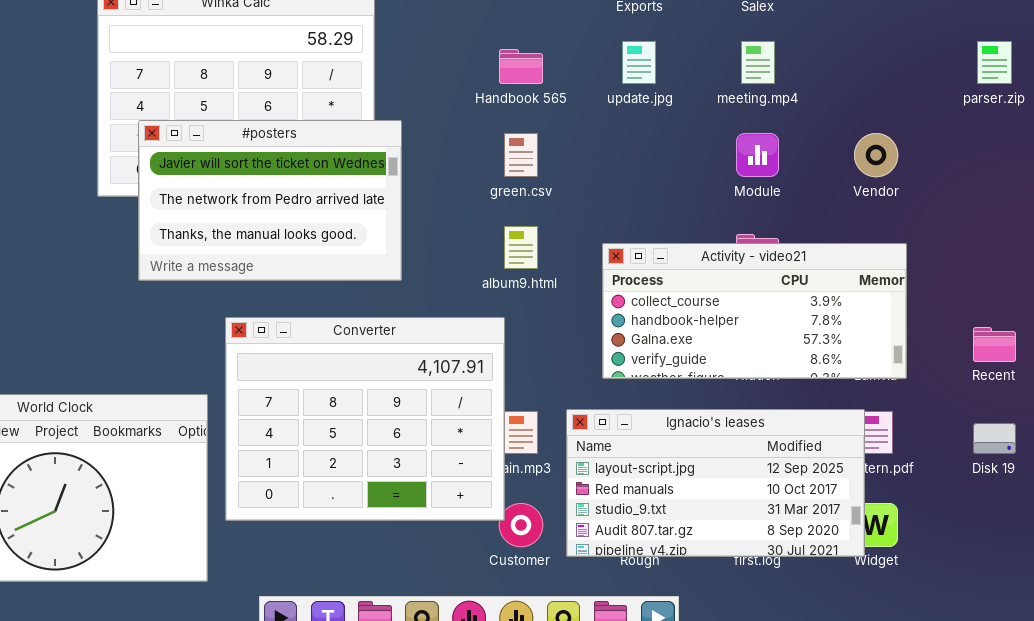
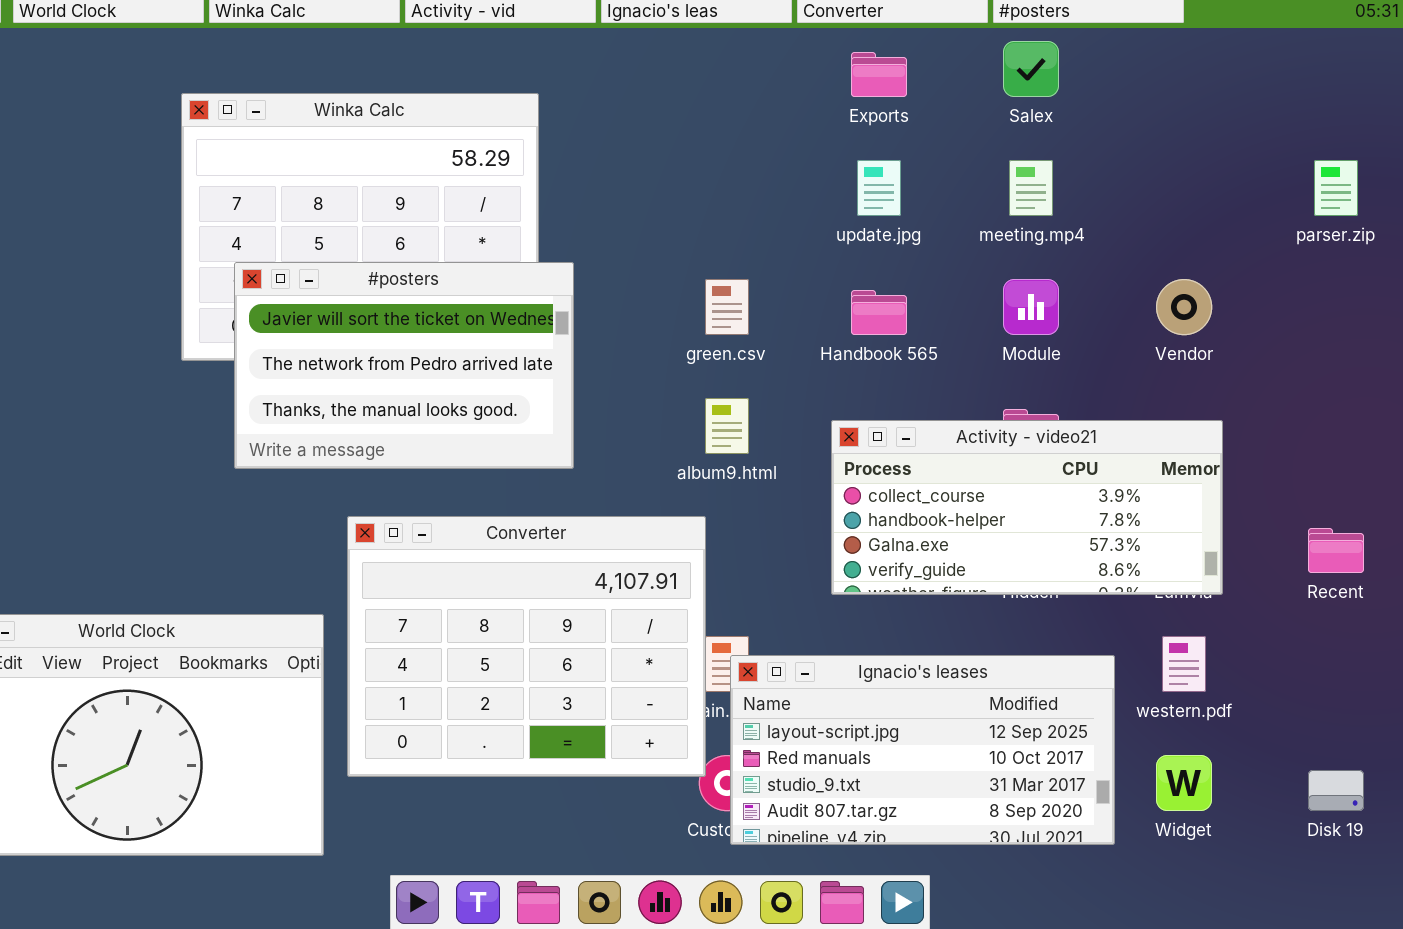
Handbook 565: [499,49,543,84] -> [851,290,907,335], moved
Ignacio's leases: [566,409,865,557] -> [730,655,1115,845], moved
Disk 19: [973,423,1016,454] -> [1308,770,1364,811], moved

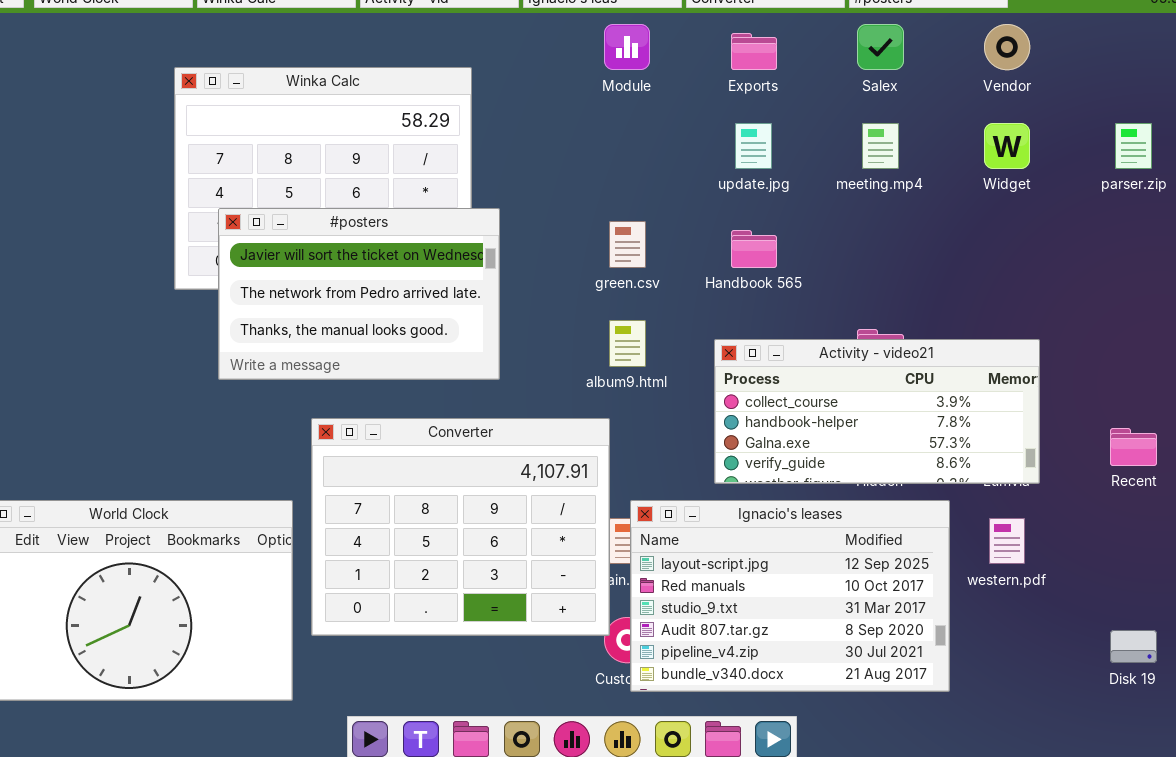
Module: [1003,279,1059,335] -> [604,24,650,70], moved
Vendor: [1156,279,1212,335] -> [984,24,1030,70], moved
Ignacio's leases: [730,655,1115,845] -> [630,500,950,692], resized
Widget: [1156,755,1212,811] -> [984,123,1030,169], moved

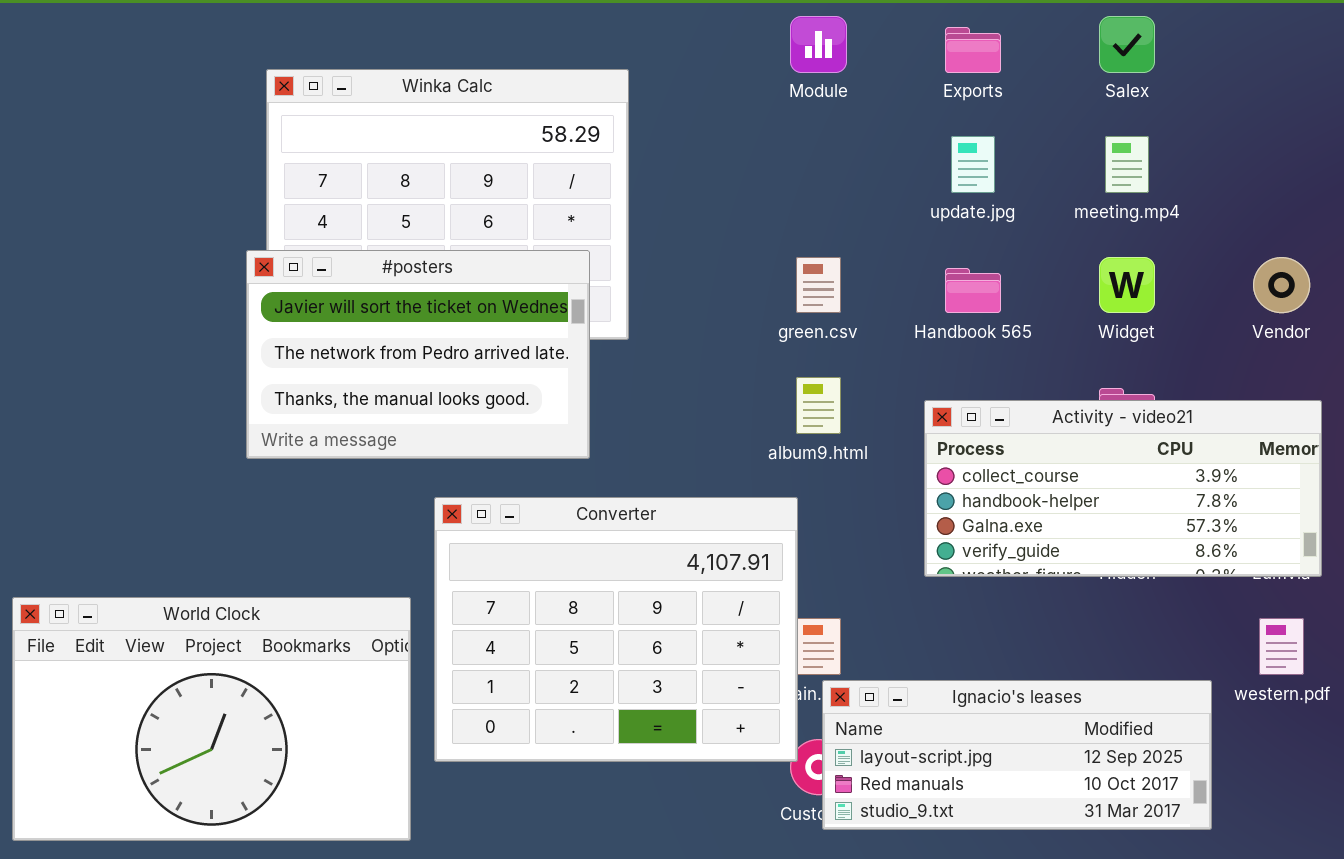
Vendor: [984,24,1030,70] -> [1253,257,1310,313], moved
Widget: [984,123,1030,169] -> [1099,257,1155,313], moved
#posters: [218,208,500,380] -> [246,250,590,459], moved
Ignacio's leases: [630,500,950,692] -> [822,680,1212,830], resized

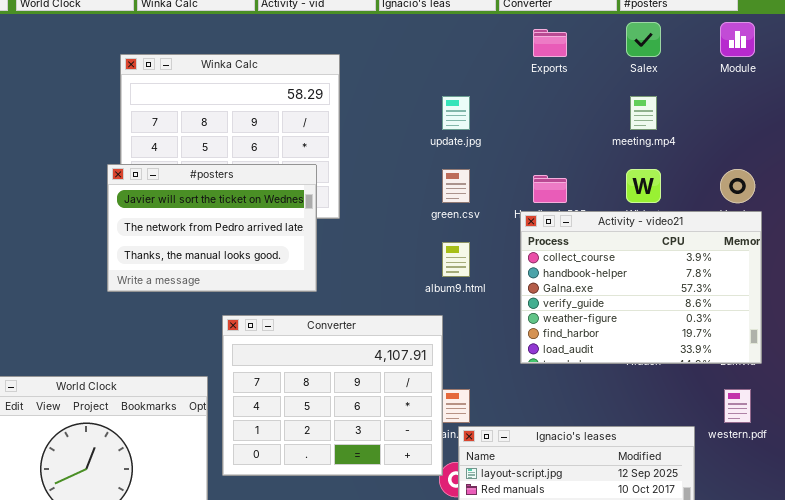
Module: [790,16,847,73] -> [720,22,755,57], moved
update.jpg: [951,136,995,193] -> [442,96,470,130], moved
Activity - video21: [924,400,1322,577] -> [520,211,762,364], resized

